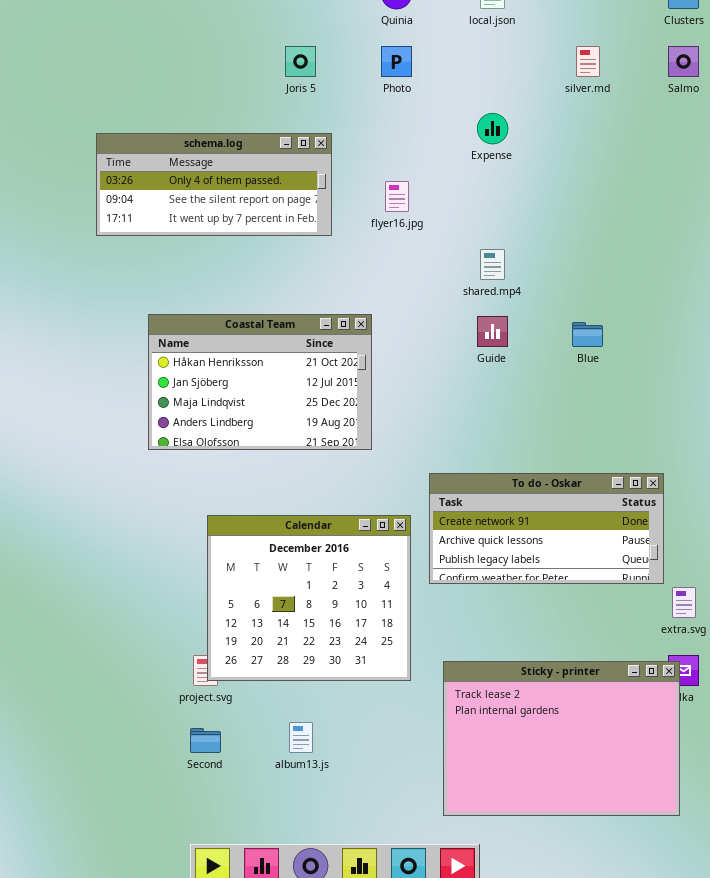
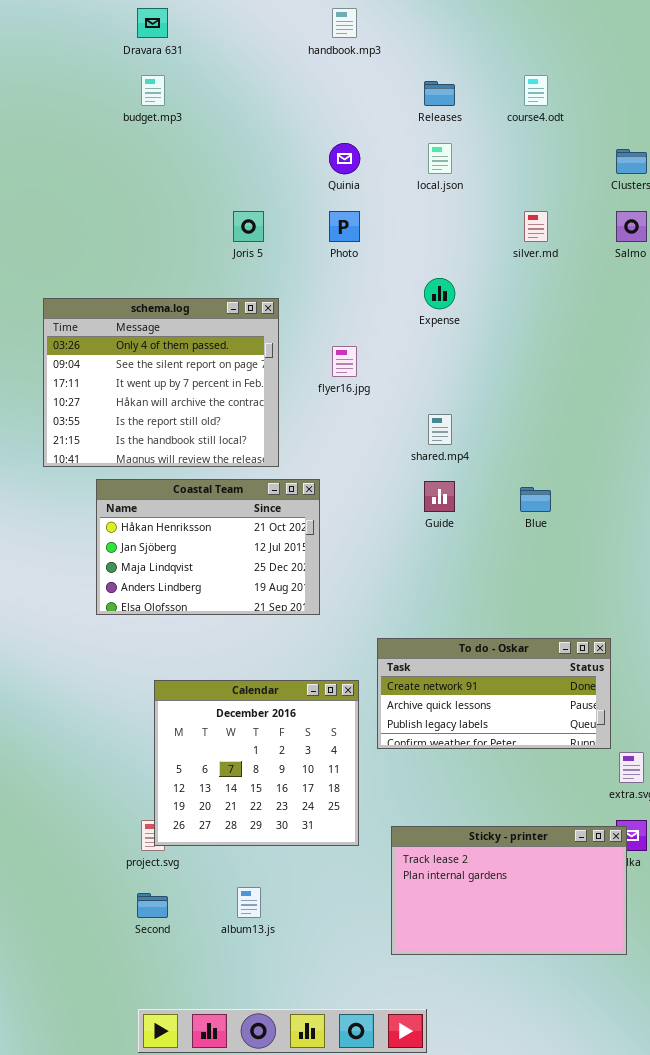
schema.log: [96,133,332,236] -> [43,298,279,467], resized
Sticky - printer: [443,661,680,816] -> [391,826,627,955], resized

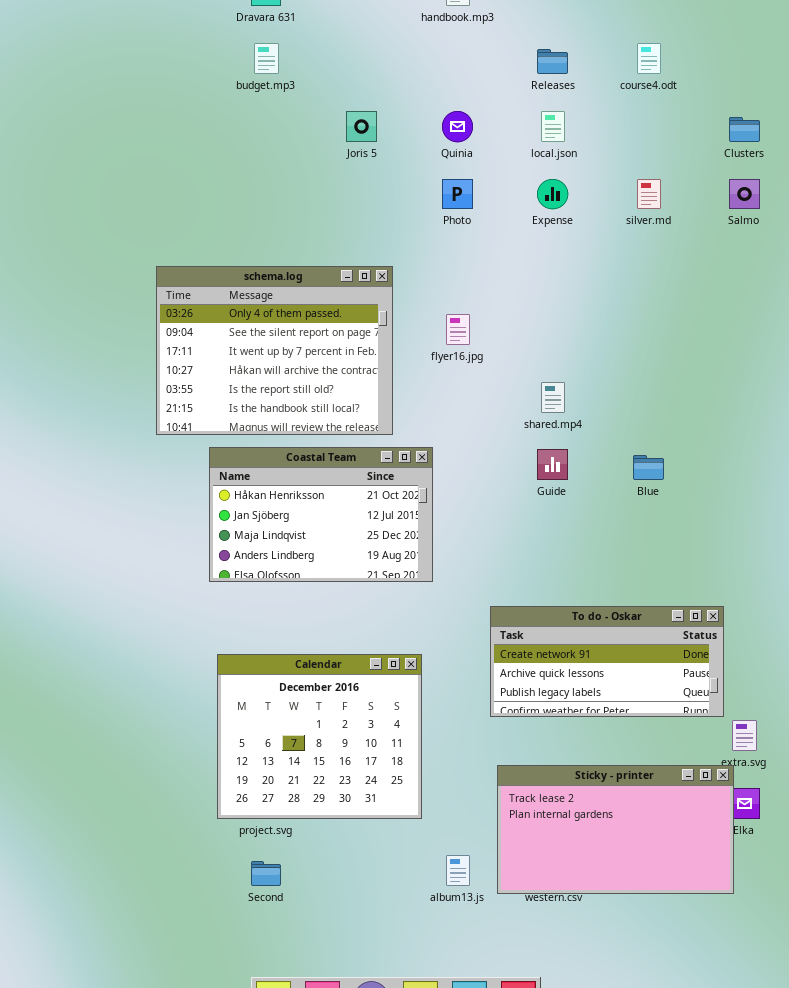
Joris 5: [233,211,264,242] -> [346,111,377,142], moved
Expense: [424,278,455,309] -> [537,179,568,209], moved
Calendar: [154,680,359,846] -> [217,654,422,819], moved
Sticky - printer: [391,826,627,955] -> [497,765,734,894], moved
album13.js: [237,887,261,918] -> [446,855,470,886], moved

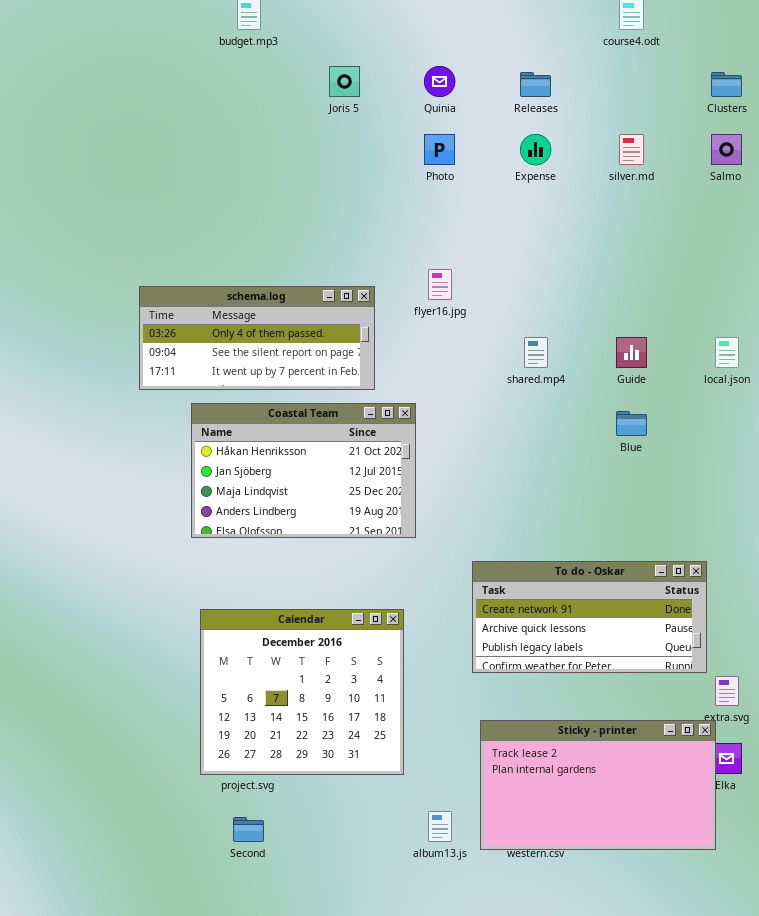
Releases: [537,49,568,74] -> [520,72,551,97], moved
local.json: [541,111,565,142] -> [715,337,739,368], moved
schema.log: [156,266,393,435] -> [139,286,375,390], resized
Guide: [537,449,568,480] -> [616,337,647,368], moved

